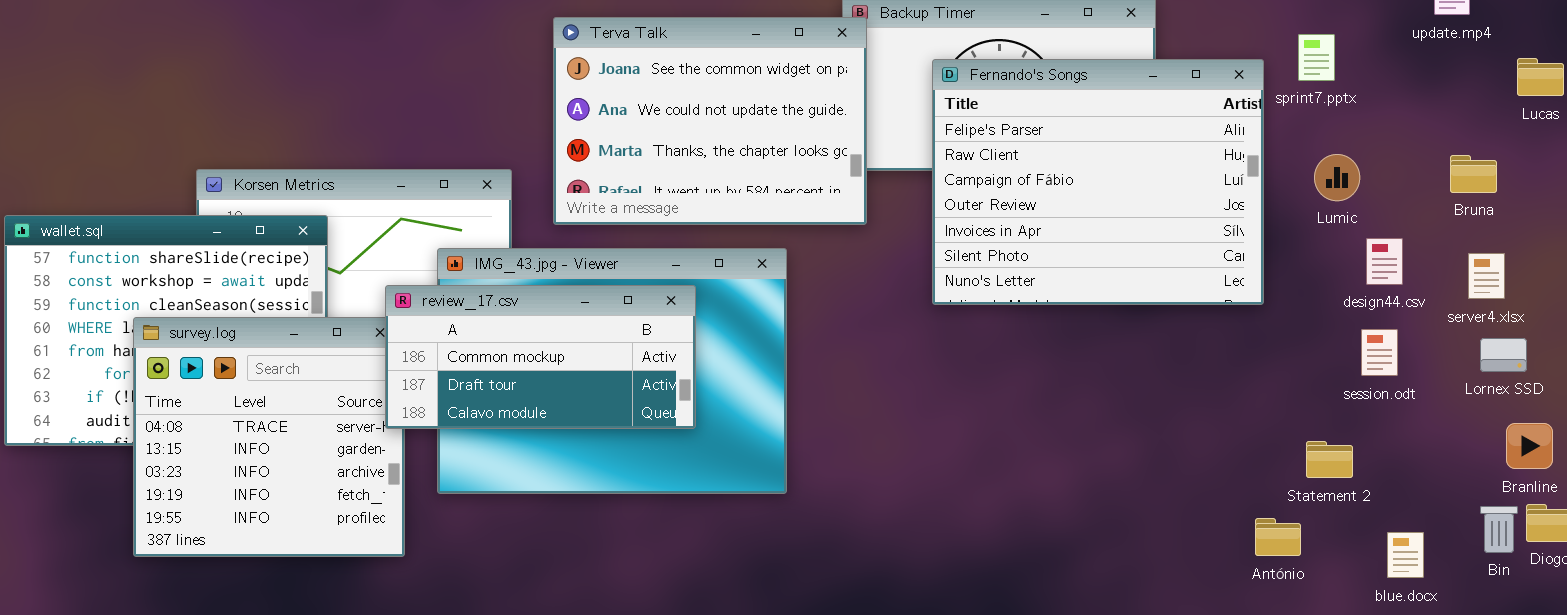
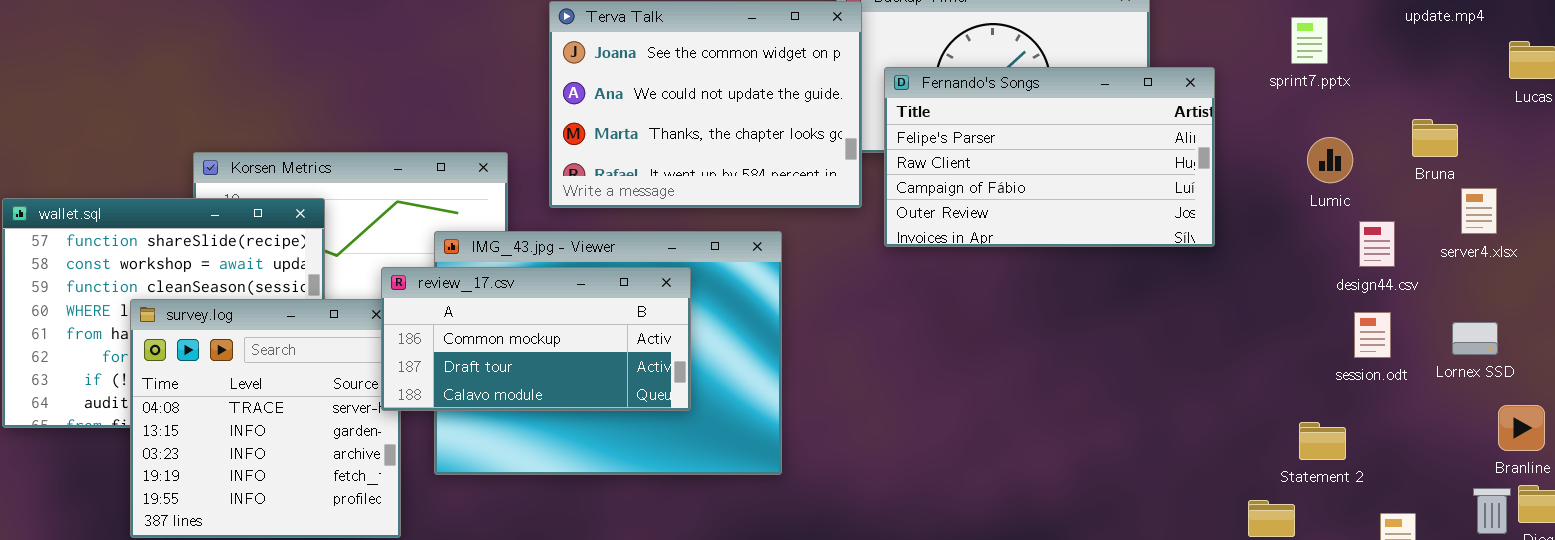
Fernando's Songs: [932,59,1264,305] -> [884,67,1215,247], moved, resized
Bruna: [1450,155,1497,193] -> [1412,119,1458,157], moved
server4.xlsx: [1468,253,1505,299] -> [1461,188,1497,234], moved
Lornex SSD: [1480,338,1527,372] -> [1452,322,1498,355], moved

